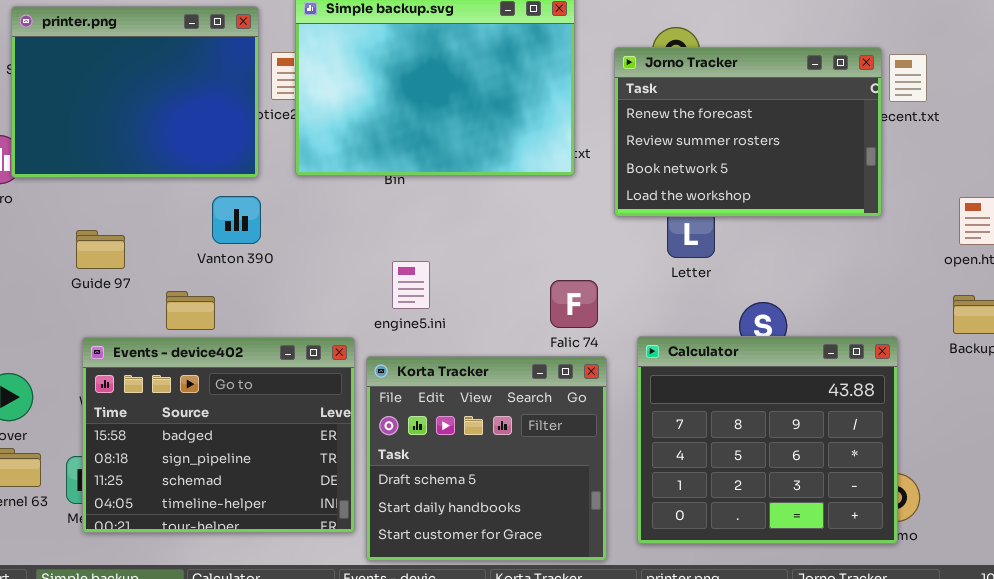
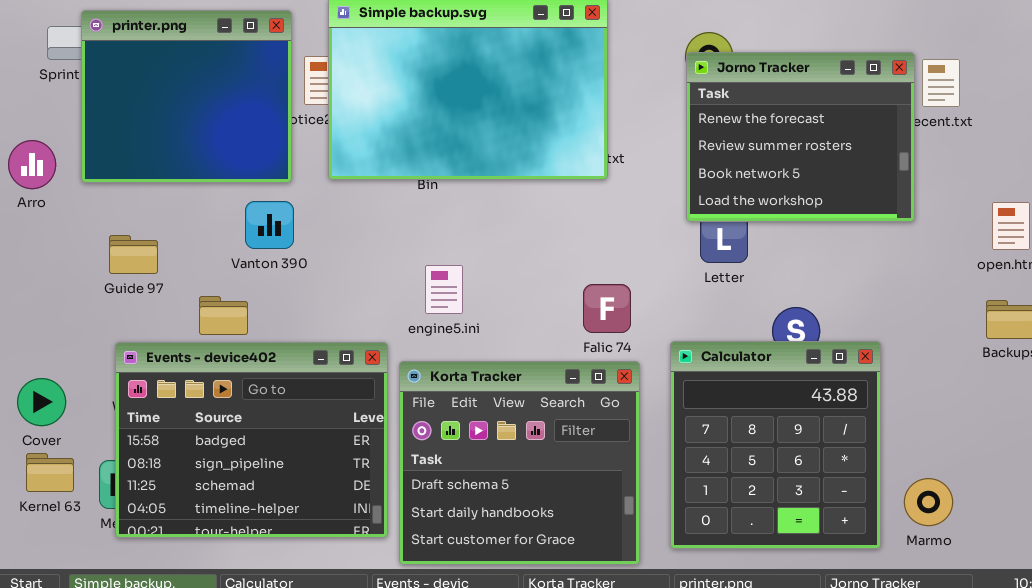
printer.png: [11,6,259,178] -> [81,10,292,183], resized
Jorno Tracker: [614,47,882,217] -> [686,52,915,222], resized
Calculator: [637,336,898,544] -> [670,341,881,549], resized

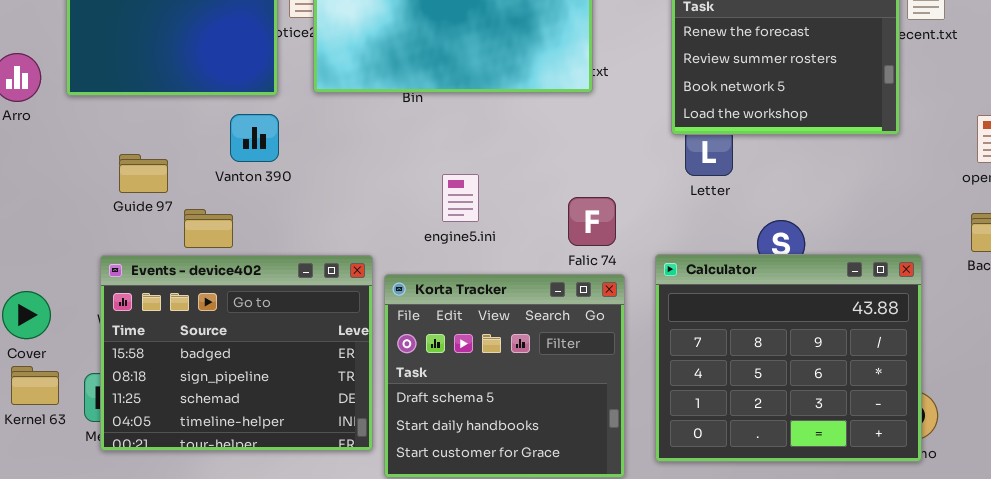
Guide 97: [109,235,158,274] -> [119,154,168,193], moved
engine5.ini: [425,265,463,314] -> [442,174,479,222], moved
Calculator: [670,341,881,549] -> [655,254,922,462], resized

